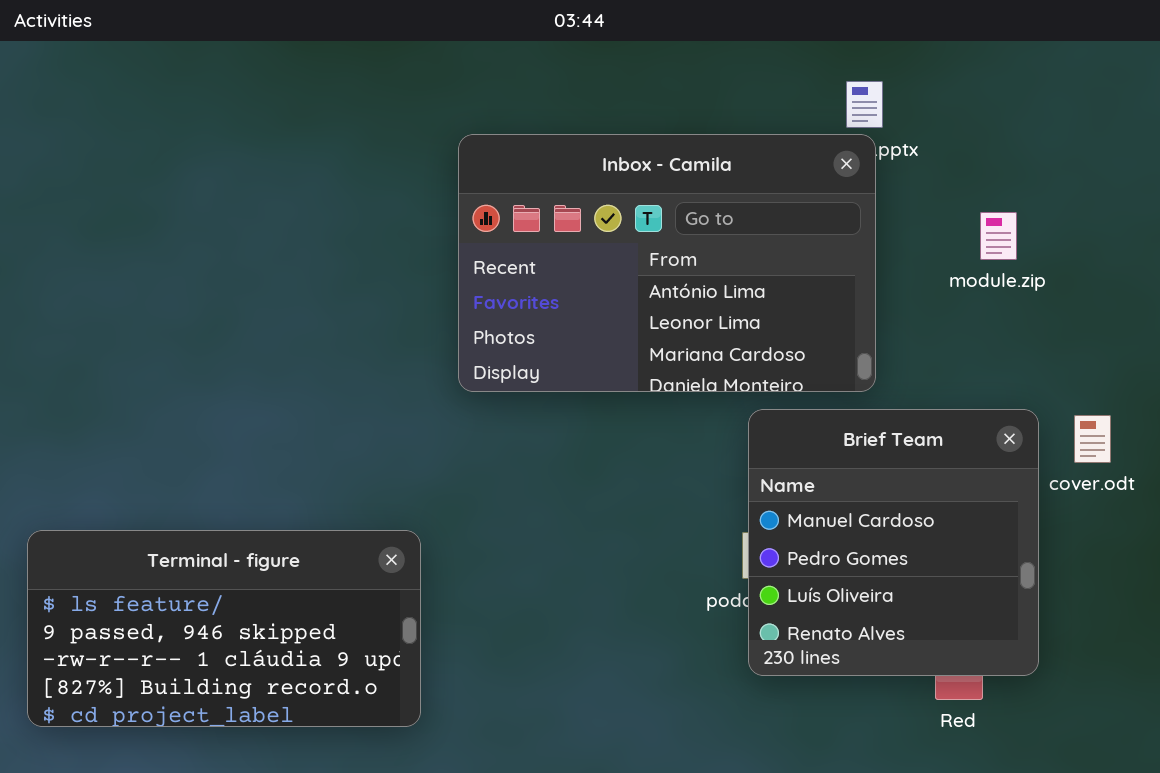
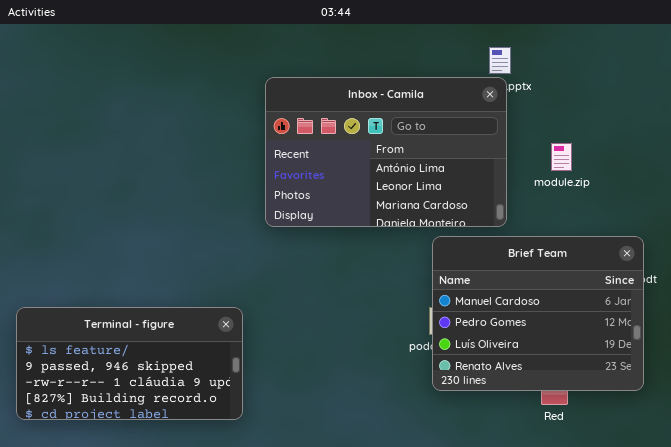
module.zip: [980,212,1017,260] -> [551,143,572,171], moved
Brief Team: [748,409,1039,676] -> [432,236,644,391], resized

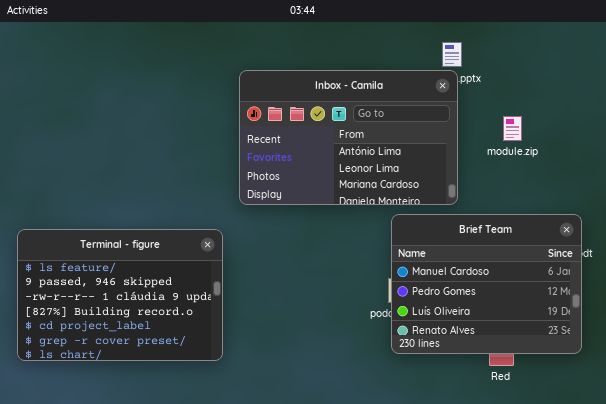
module.zip: [551,143,572,171] -> [503,116,522,141], moved
Terminal - figure: [16,307,243,420] -> [17,229,223,361], moved, resized

